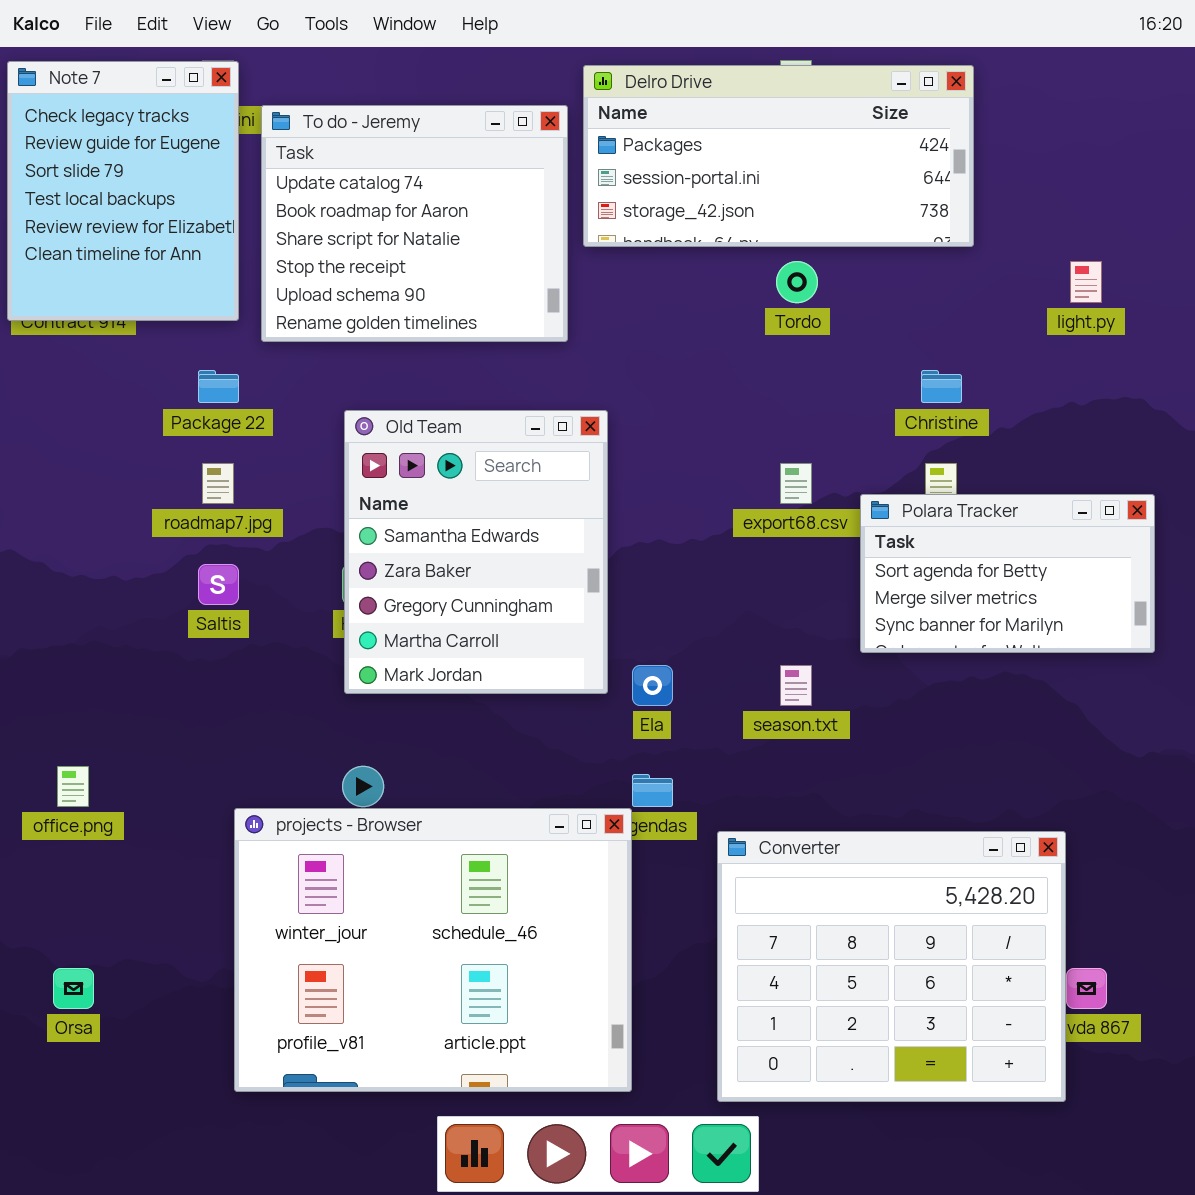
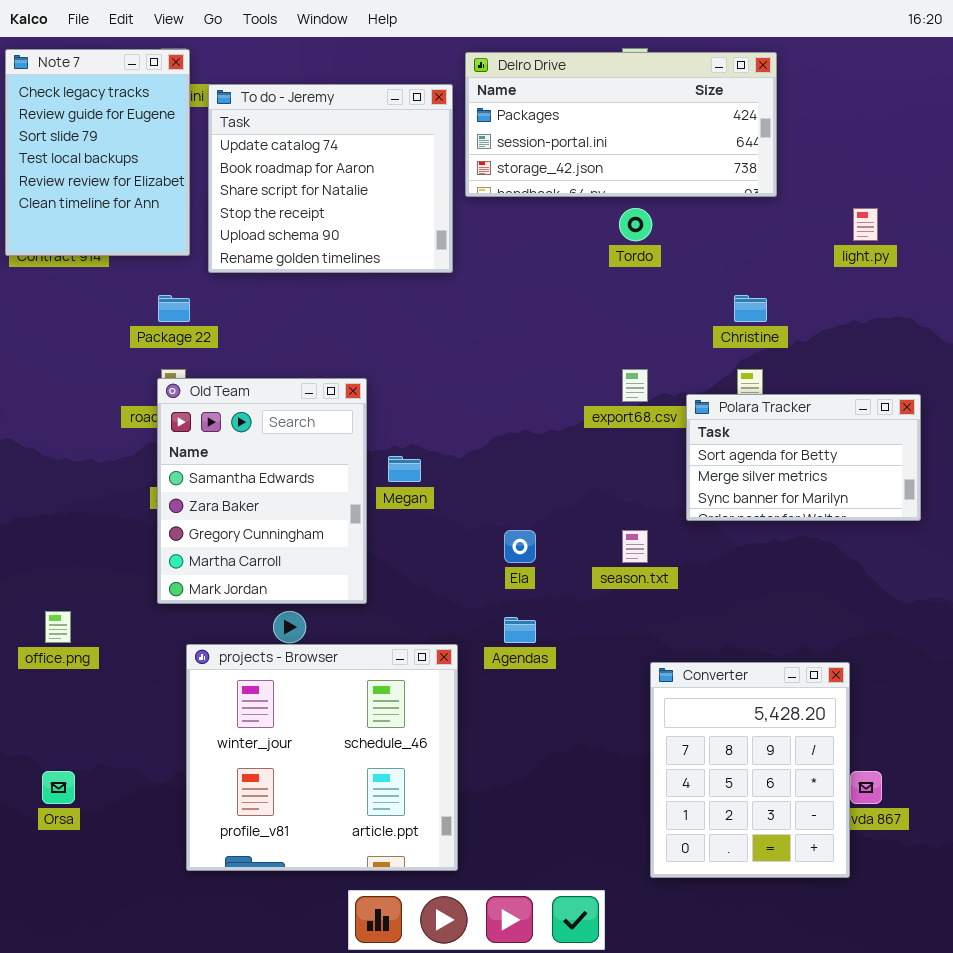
Old Team: [344,410,608,694] -> [157,378,367,604], moved
projects - Browser: [234,808,632,1092] -> [186,644,458,871], resized
Converter: [717,831,1066,1102] -> [650,662,850,878], resized

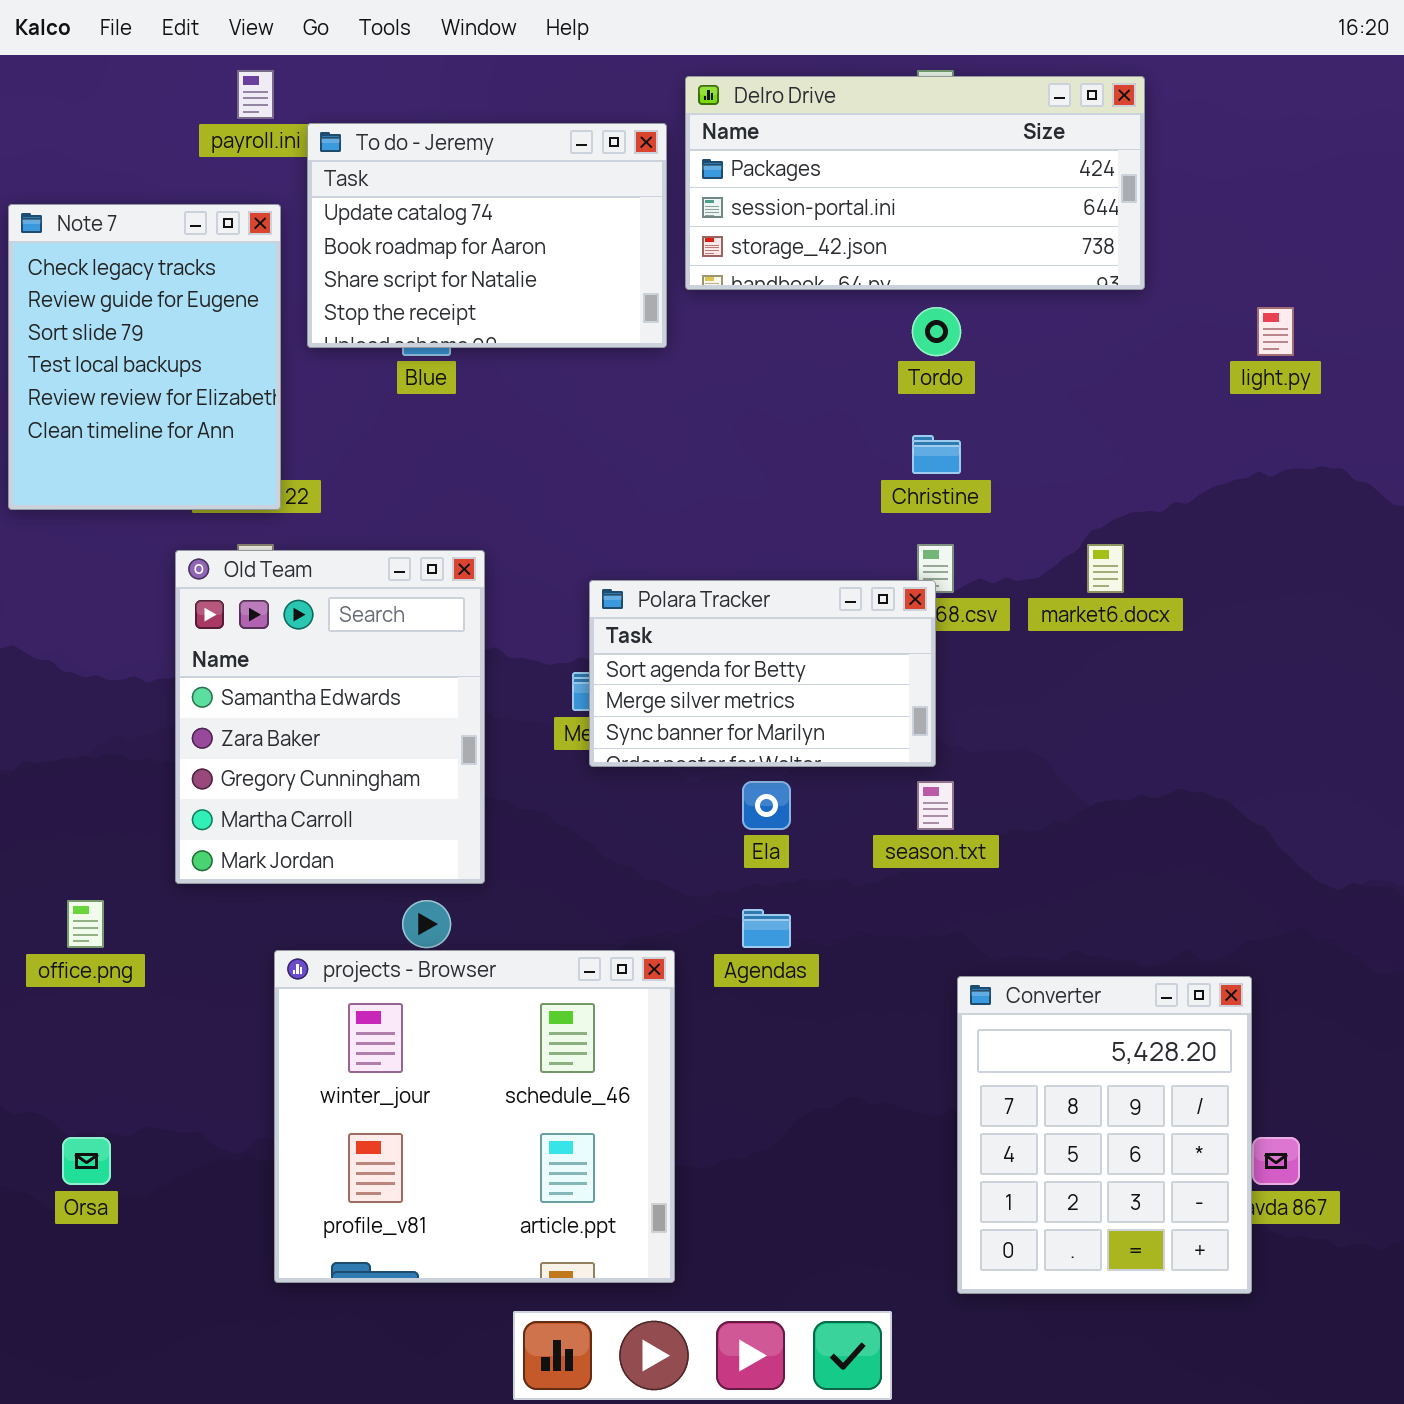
Note 7: [5,49,190,256] -> [8,204,281,510], moved
To do - Jeremy: [208,84,453,273] -> [307,123,667,348], resized
Christine: [734,295,767,322] -> [912,435,961,474], moved
Old Team: [157,378,367,604] -> [175,550,485,884], moved
Polara Tracker: [686,394,921,521] -> [589,580,936,767], moved

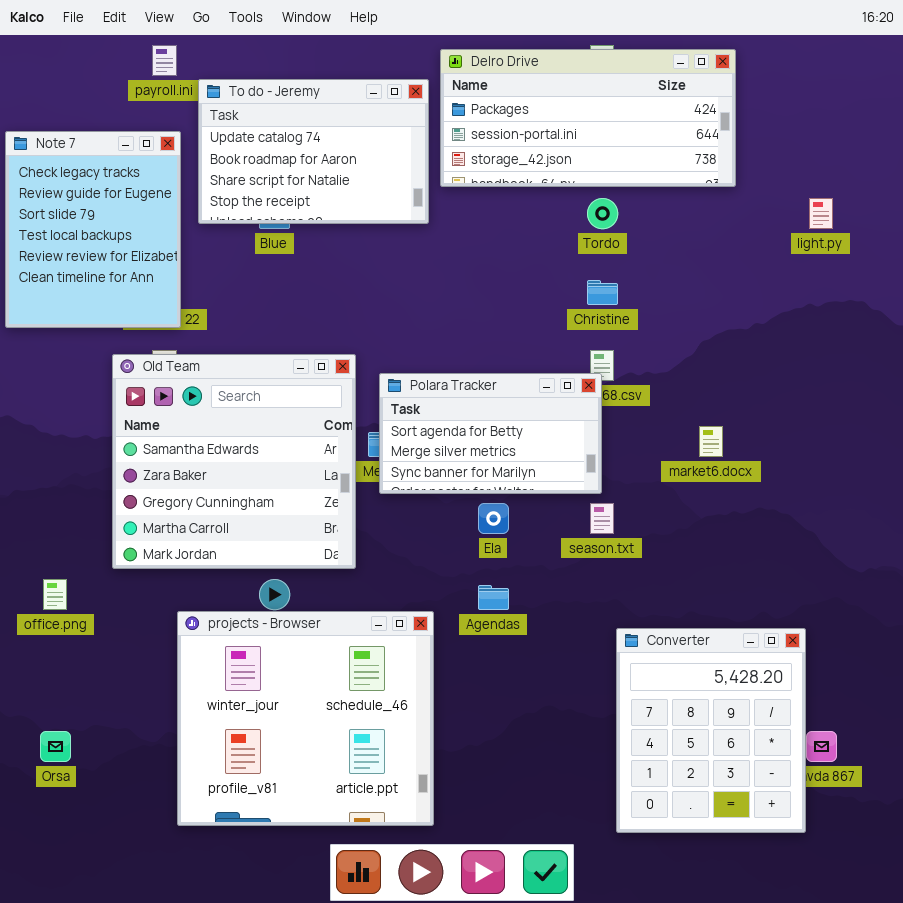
market6.docx: [1087,544,1124,593] -> [699,426,723,457], moved
Old Team: [175,550,485,884] -> [112,354,356,569], resized

